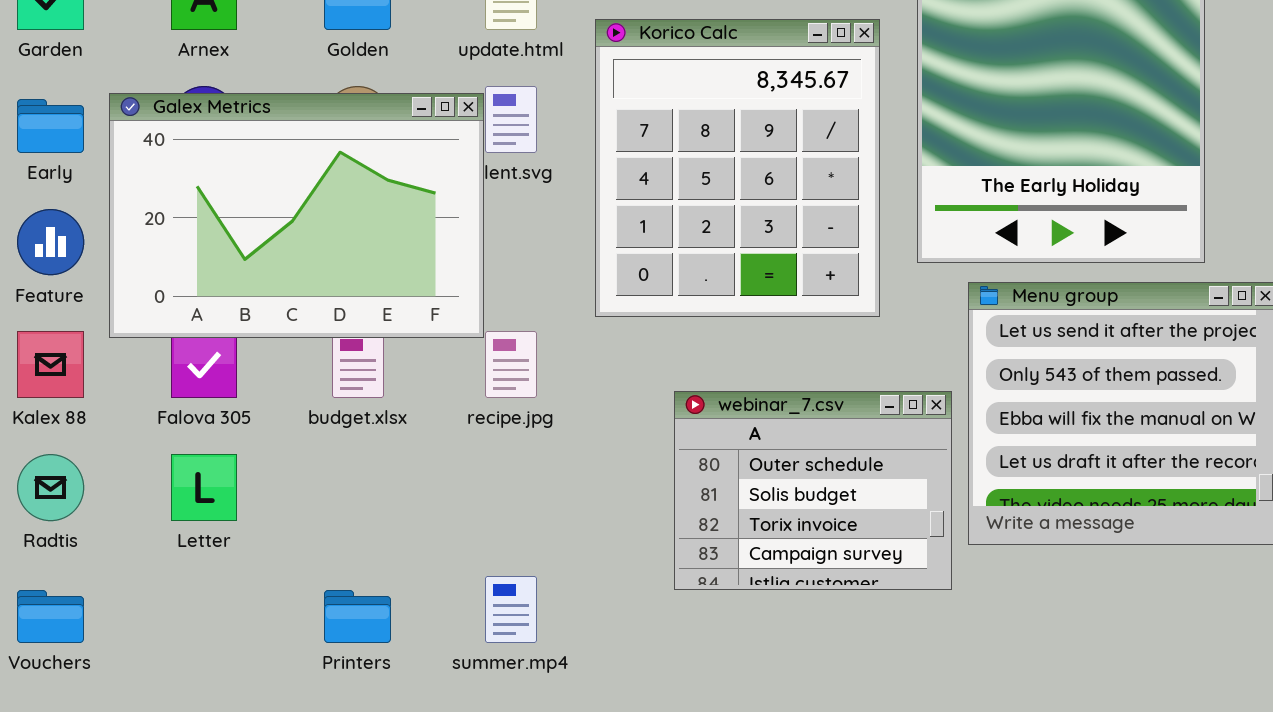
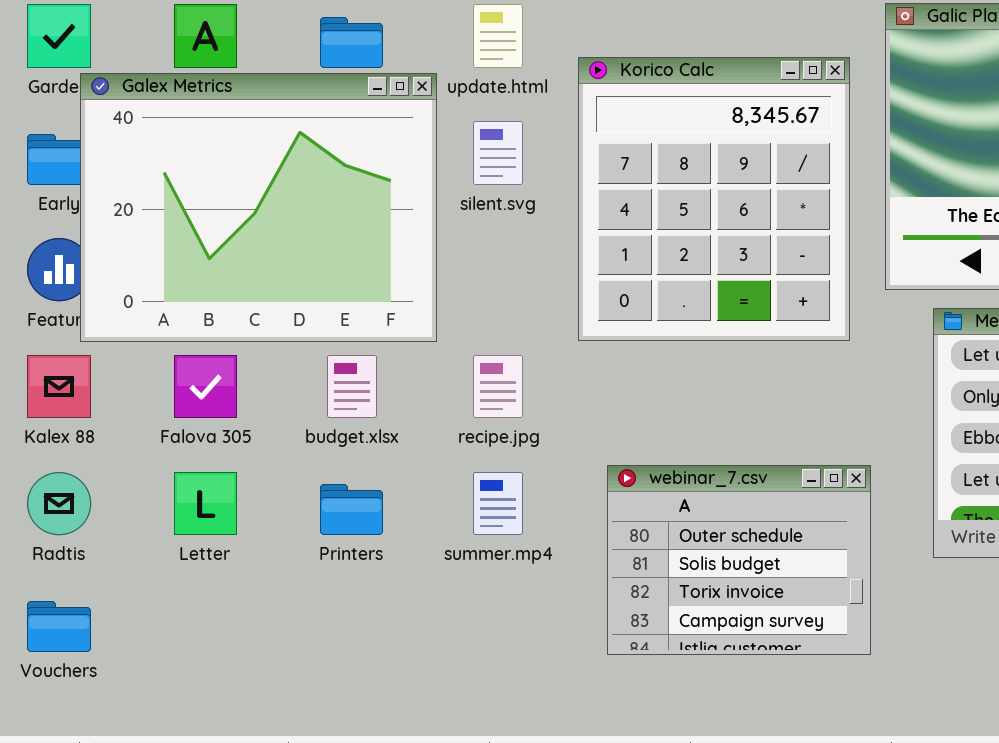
Galex Metrics: [109,93,484,338] -> [80,73,437,342], moved, resized
webinar_7.csv: [674,391,952,590] -> [607,465,871,655], moved
summer.mp4: [485,576,537,643] -> [473,472,523,535], moved
Printers: [324,590,391,643] -> [320,484,383,535], moved

